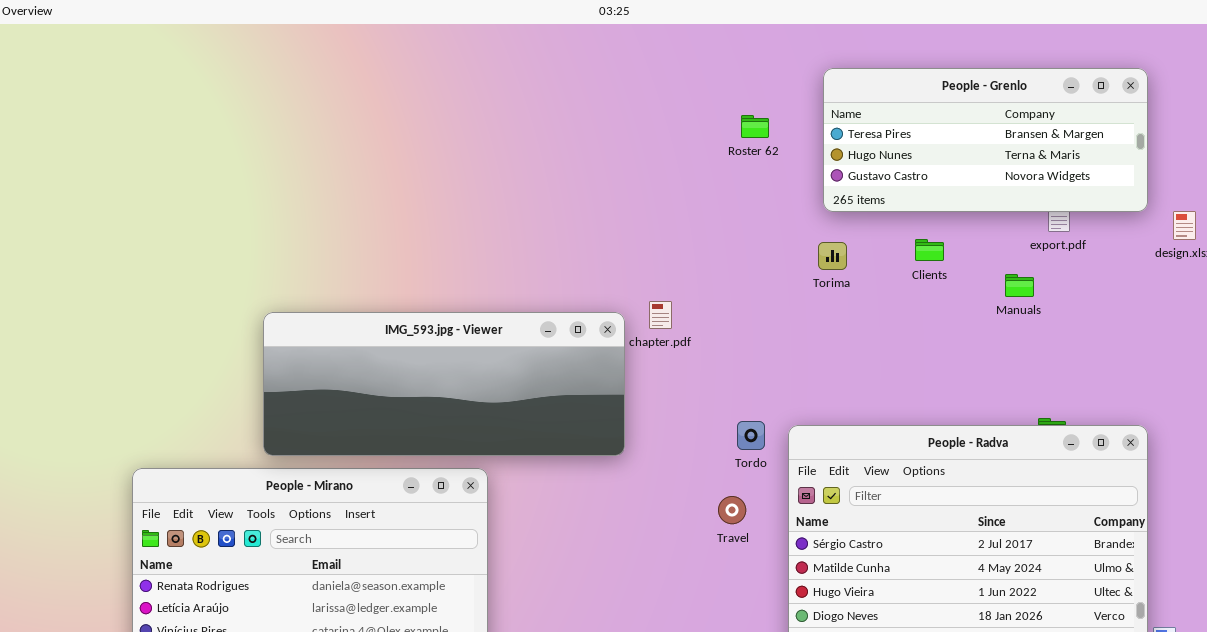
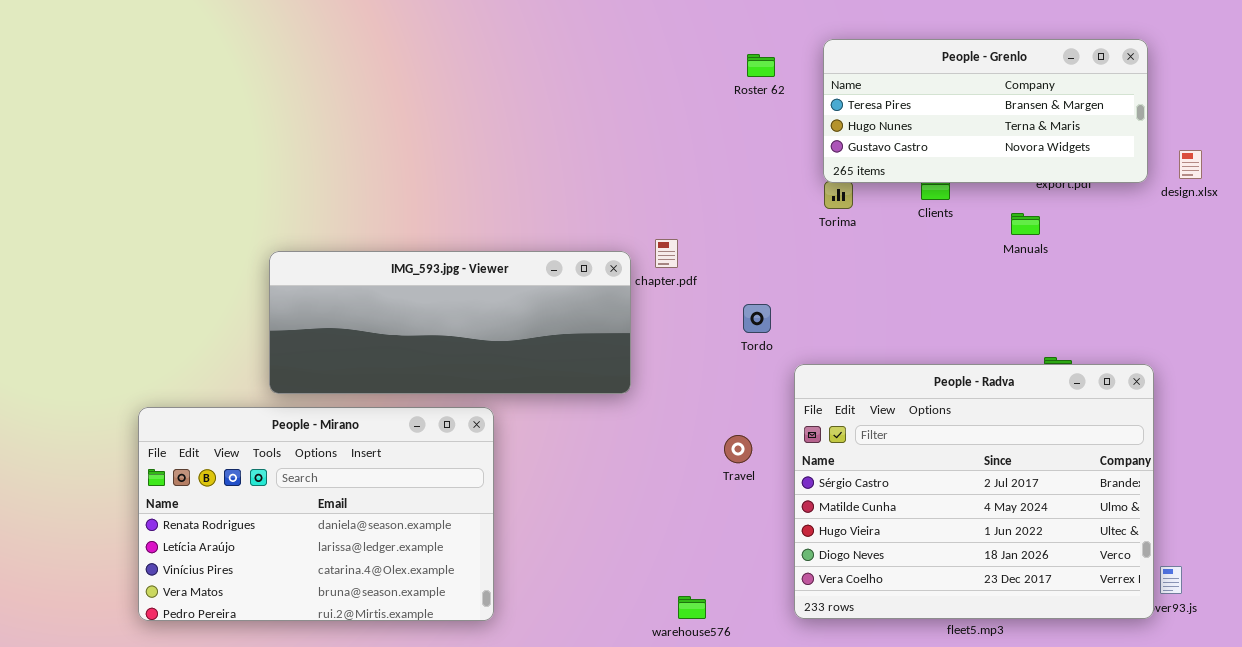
People - Grenlo: [823,68,1148,212] -> [823,39,1148,183], moved
Tordo: [737,421,765,450] -> [743,304,771,333], moved

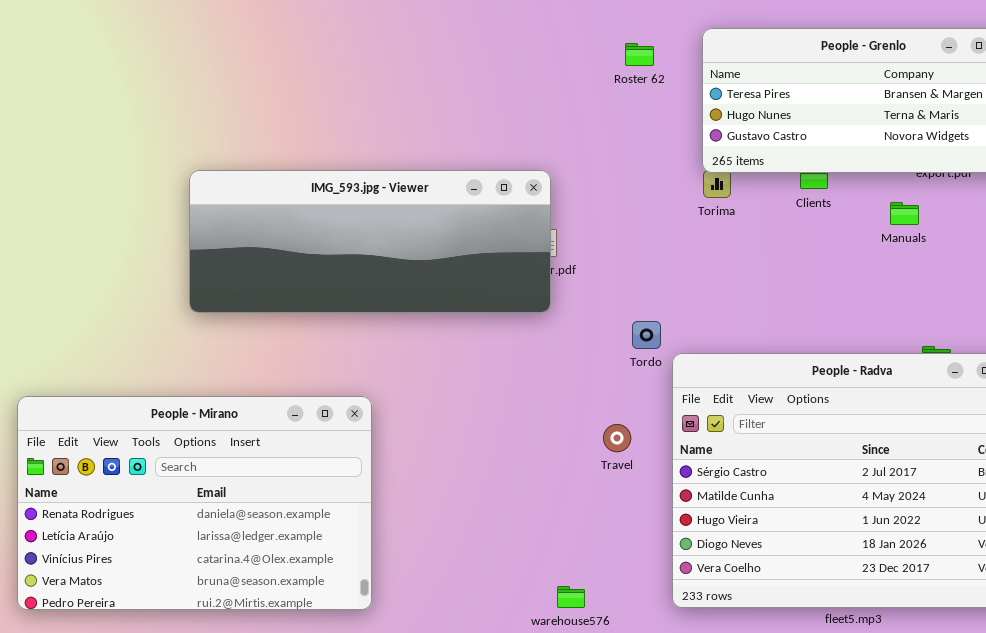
IMG_593.jpg - Viewer: [269,251,631,394] -> [189,170,551,313], moved
Tordo: [743,304,771,333] -> [632,321,661,349], moved

